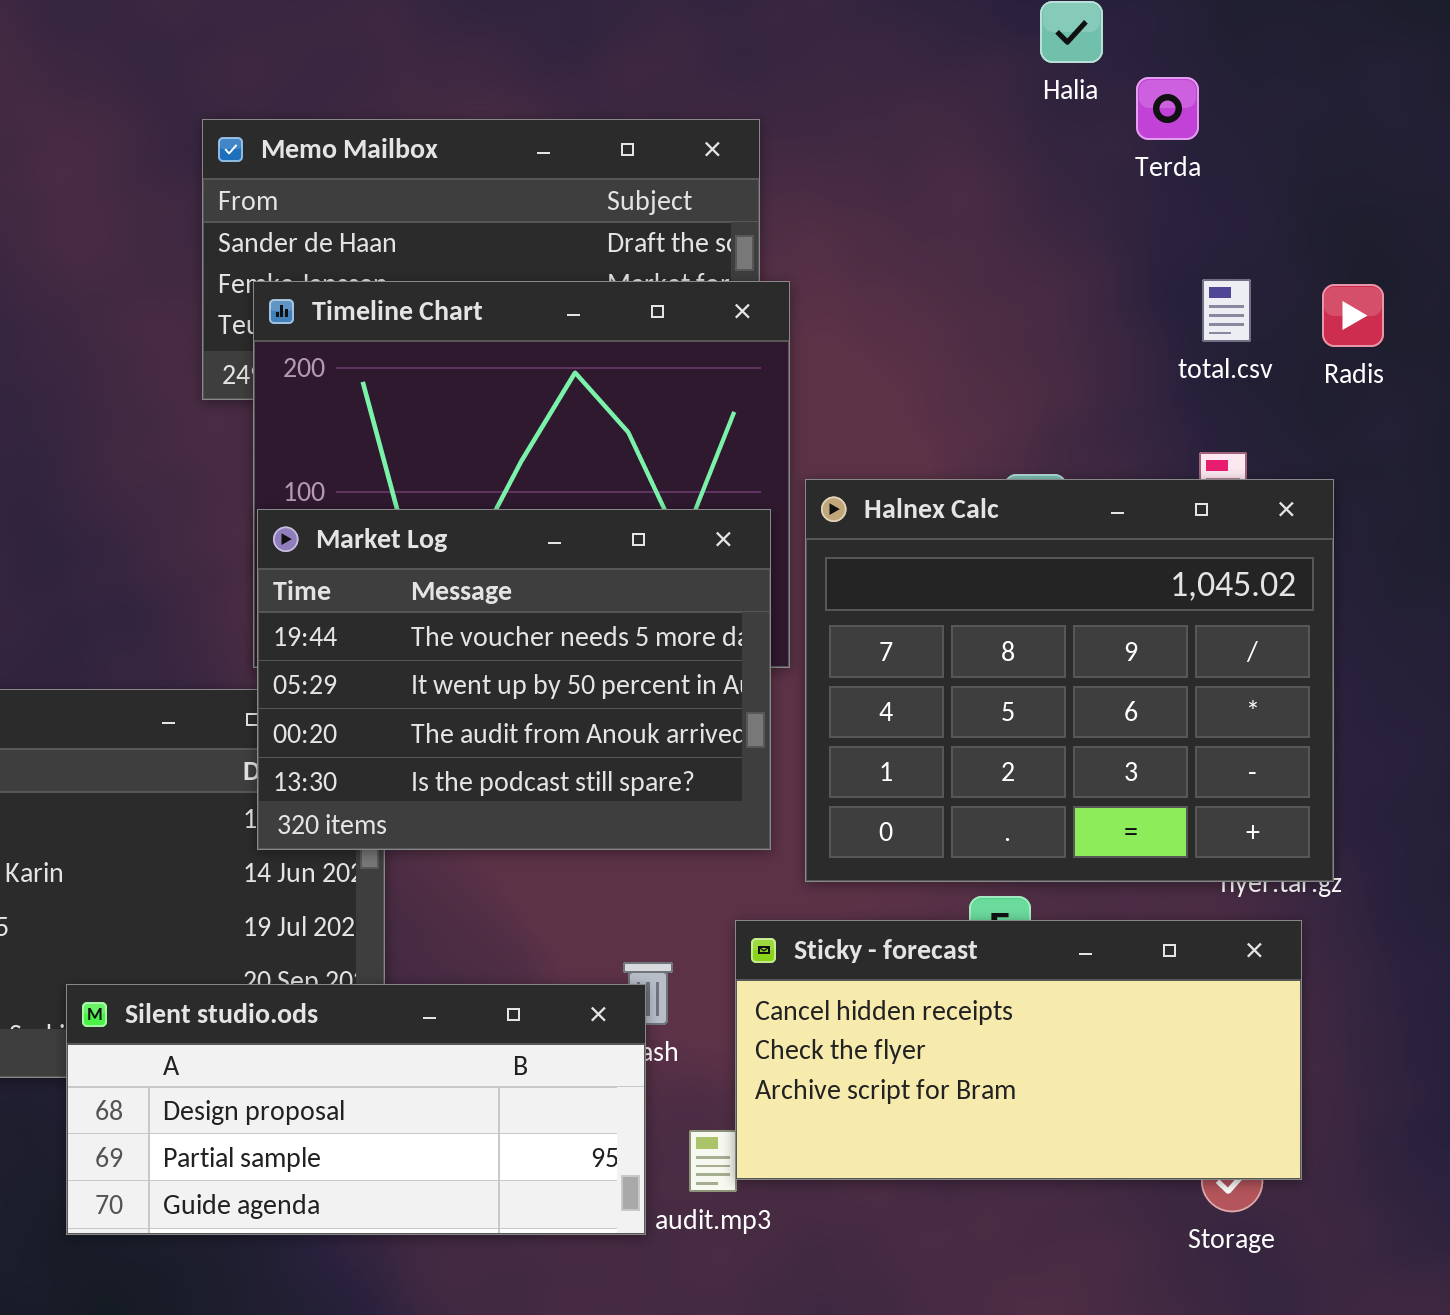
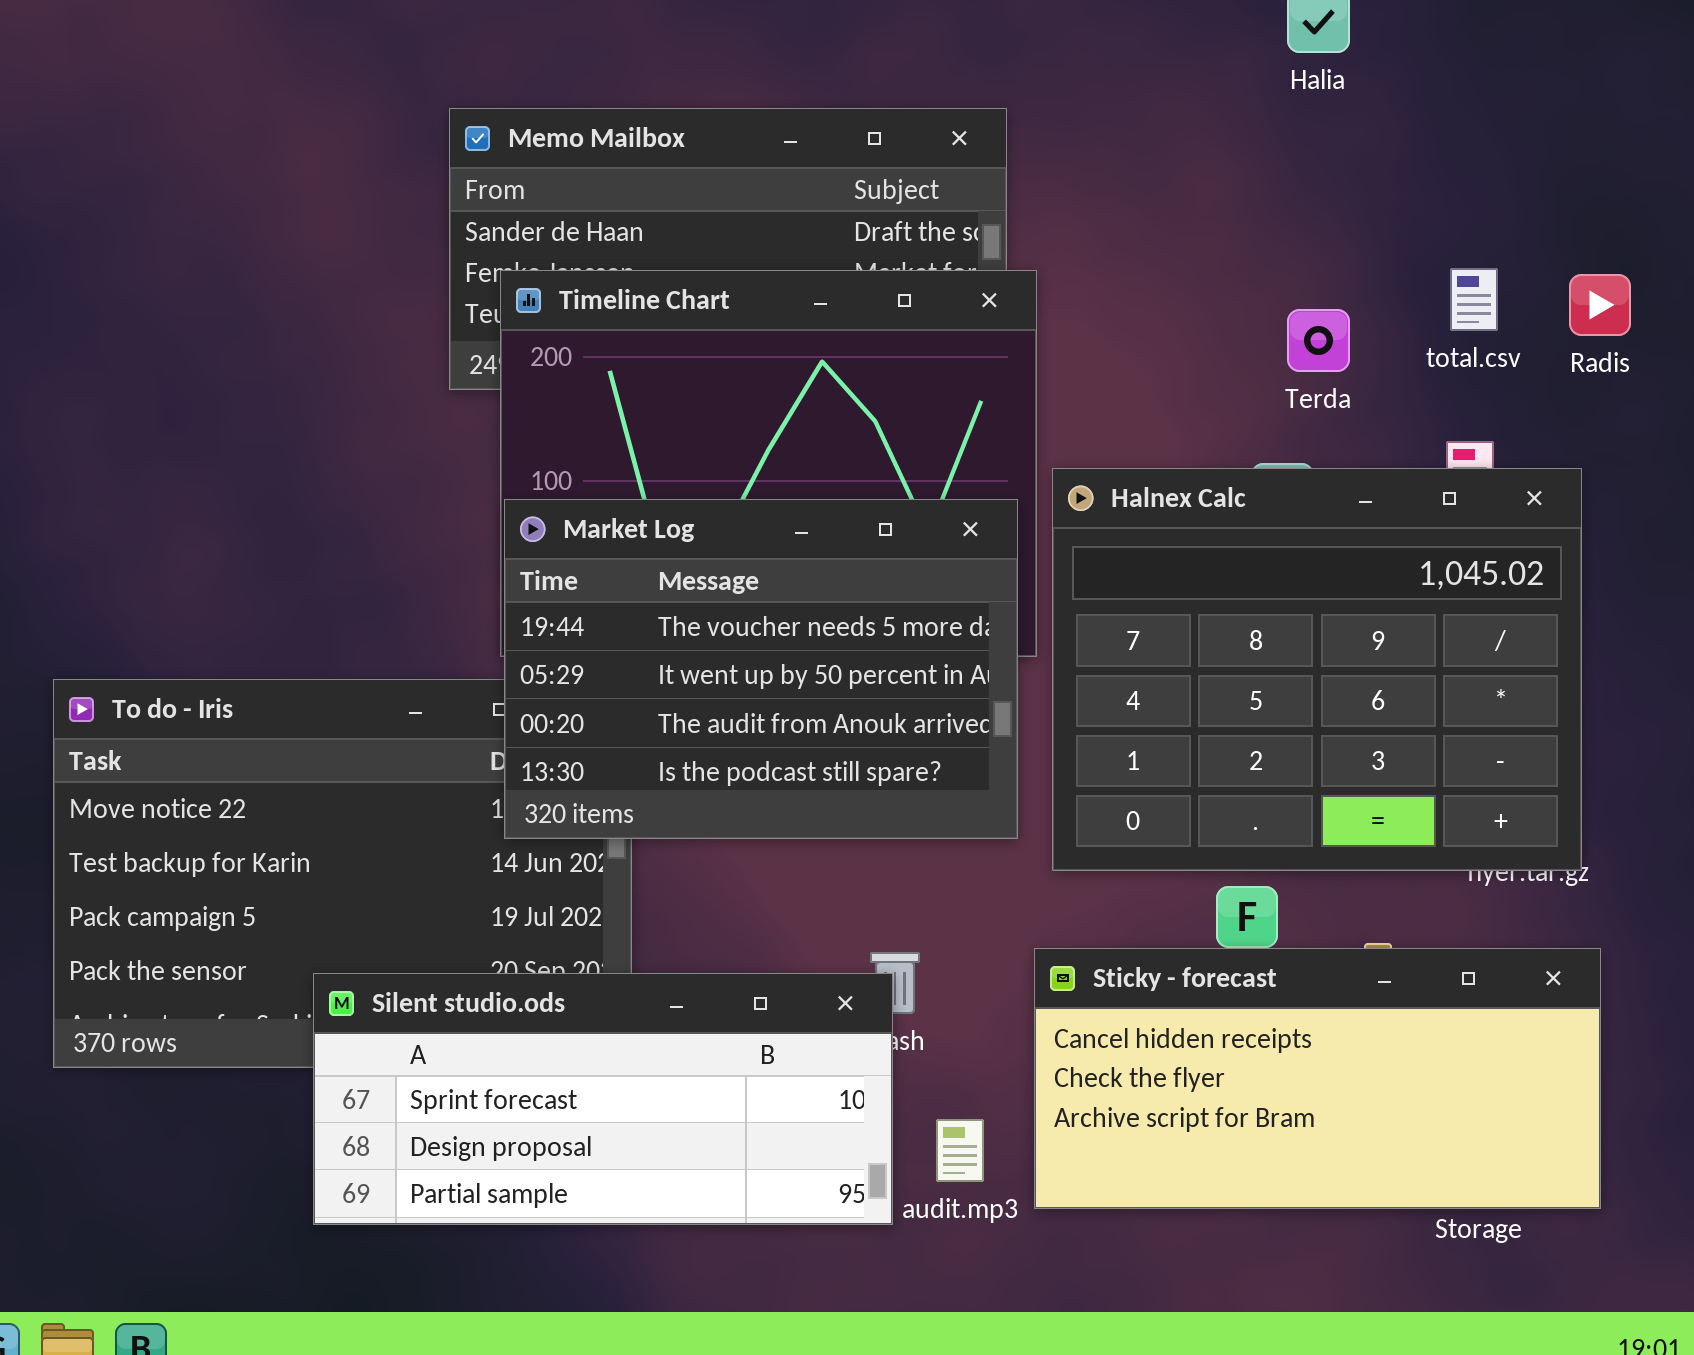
Terda: [1136,77,1199,140] -> [1287,309,1350,372], moved
Sticky - forecast: [735,920,1302,1180] -> [1034,948,1601,1209], moved
Silent studio.ods: [66,984,646,1235] -> [313,973,893,1225], scrolled up 1 row

